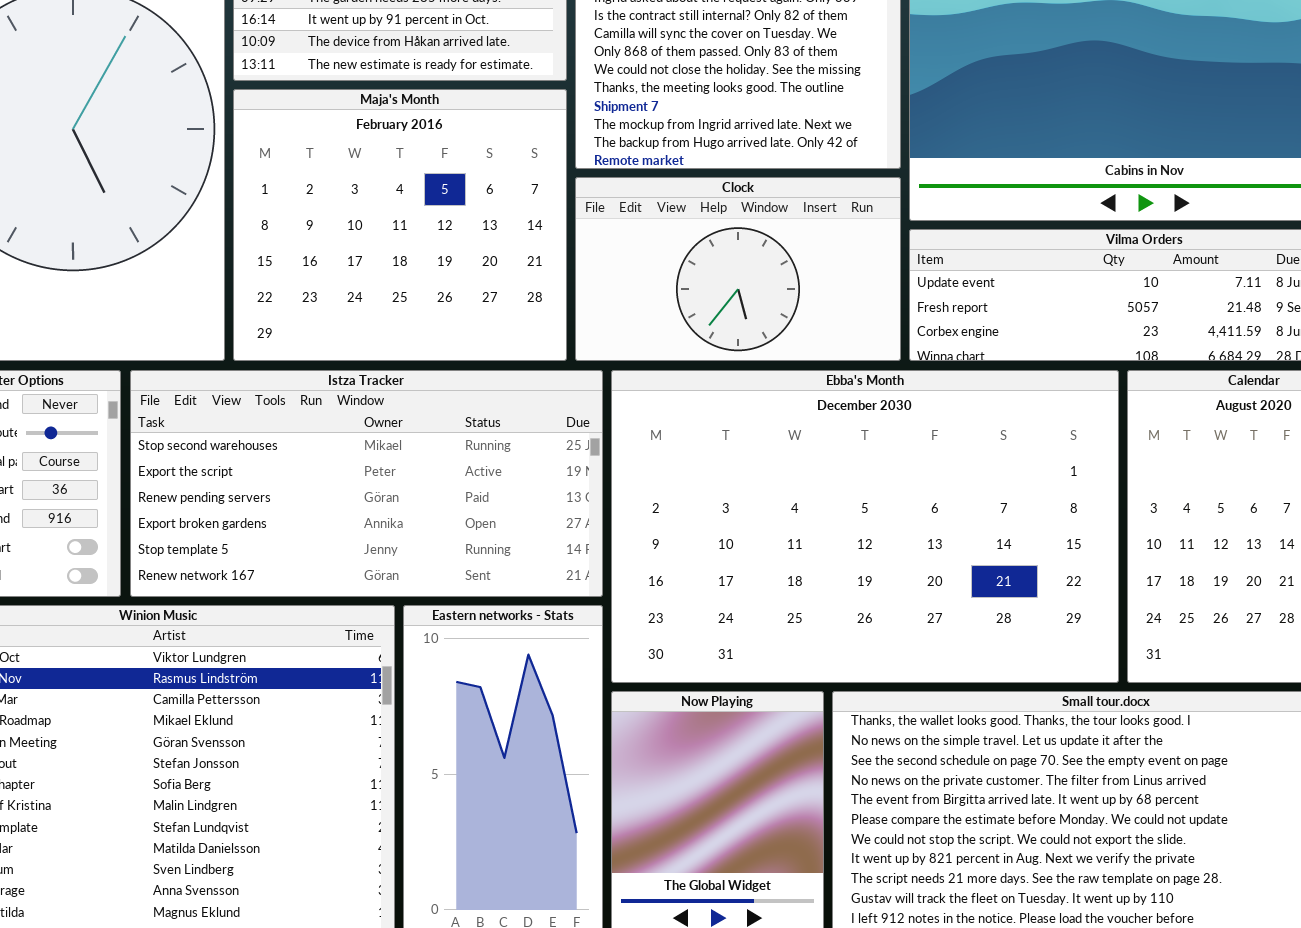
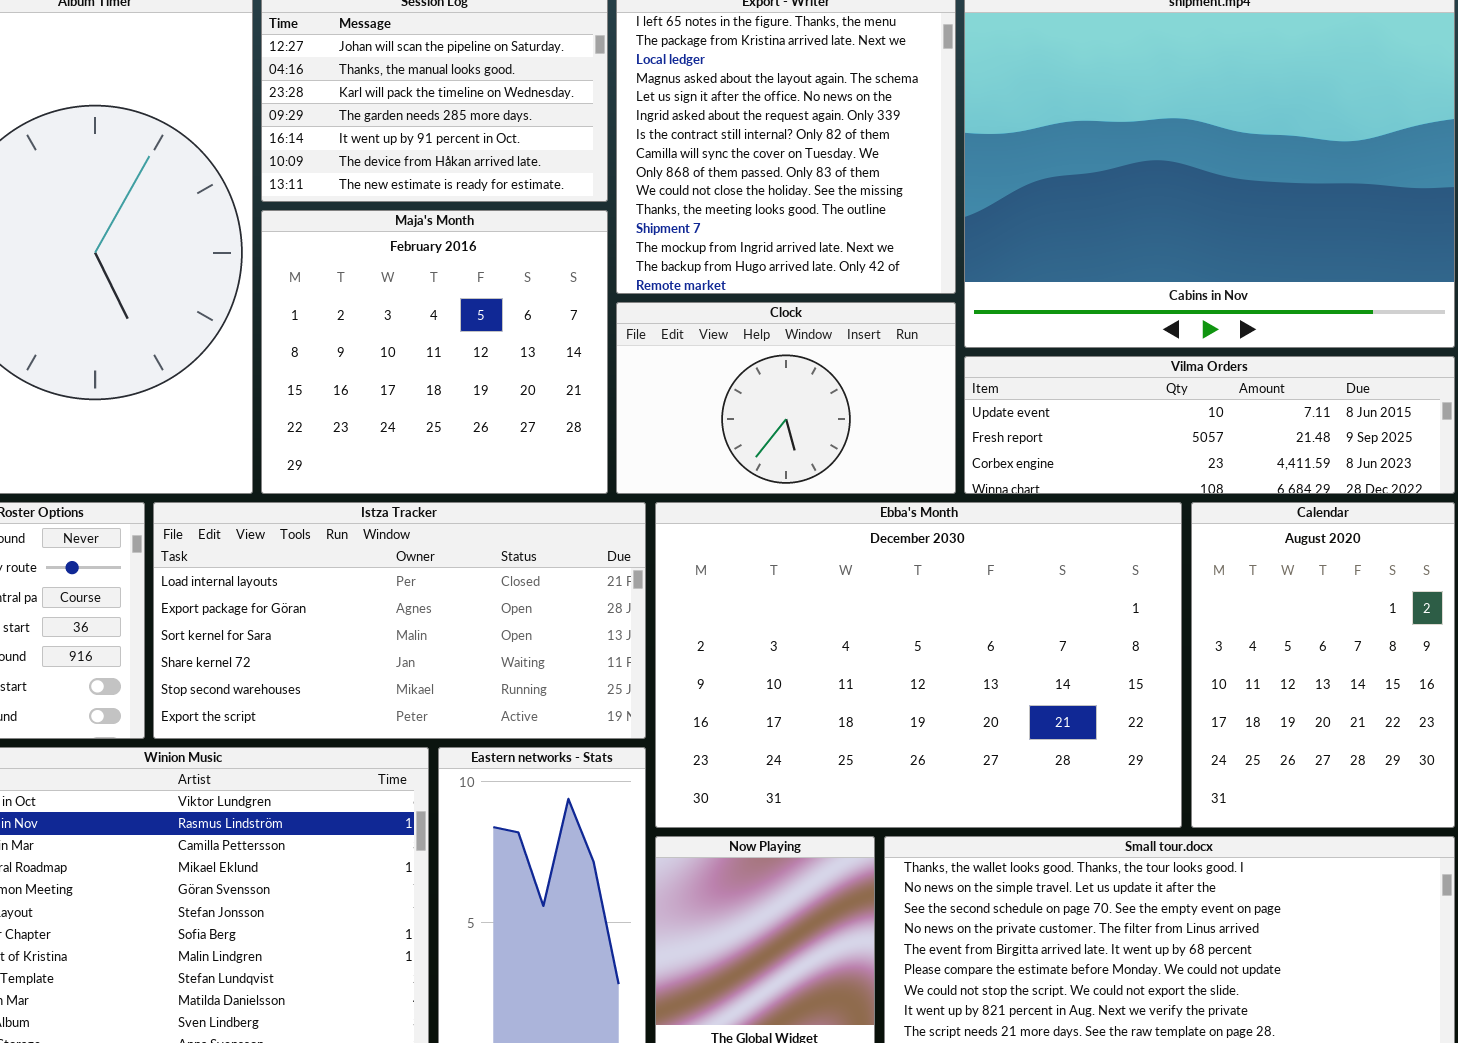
Istza Tracker: [130,370,603,597] -> [153,502,646,739], scrolled up 4 rows

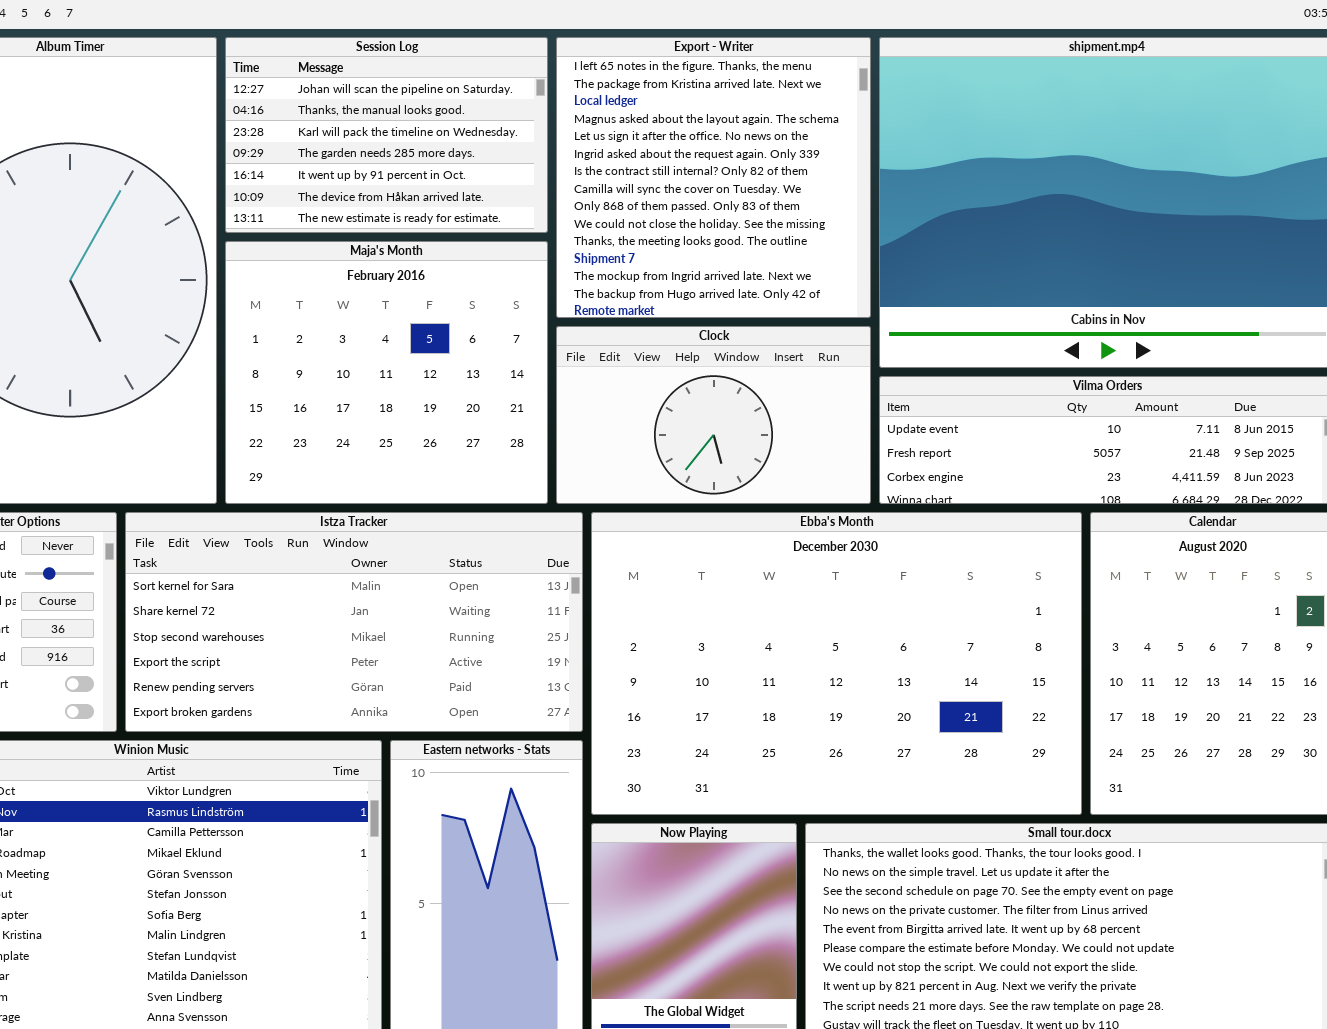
Istza Tracker: [153,502,646,739] -> [125,512,583,732], scrolled down 2 rows

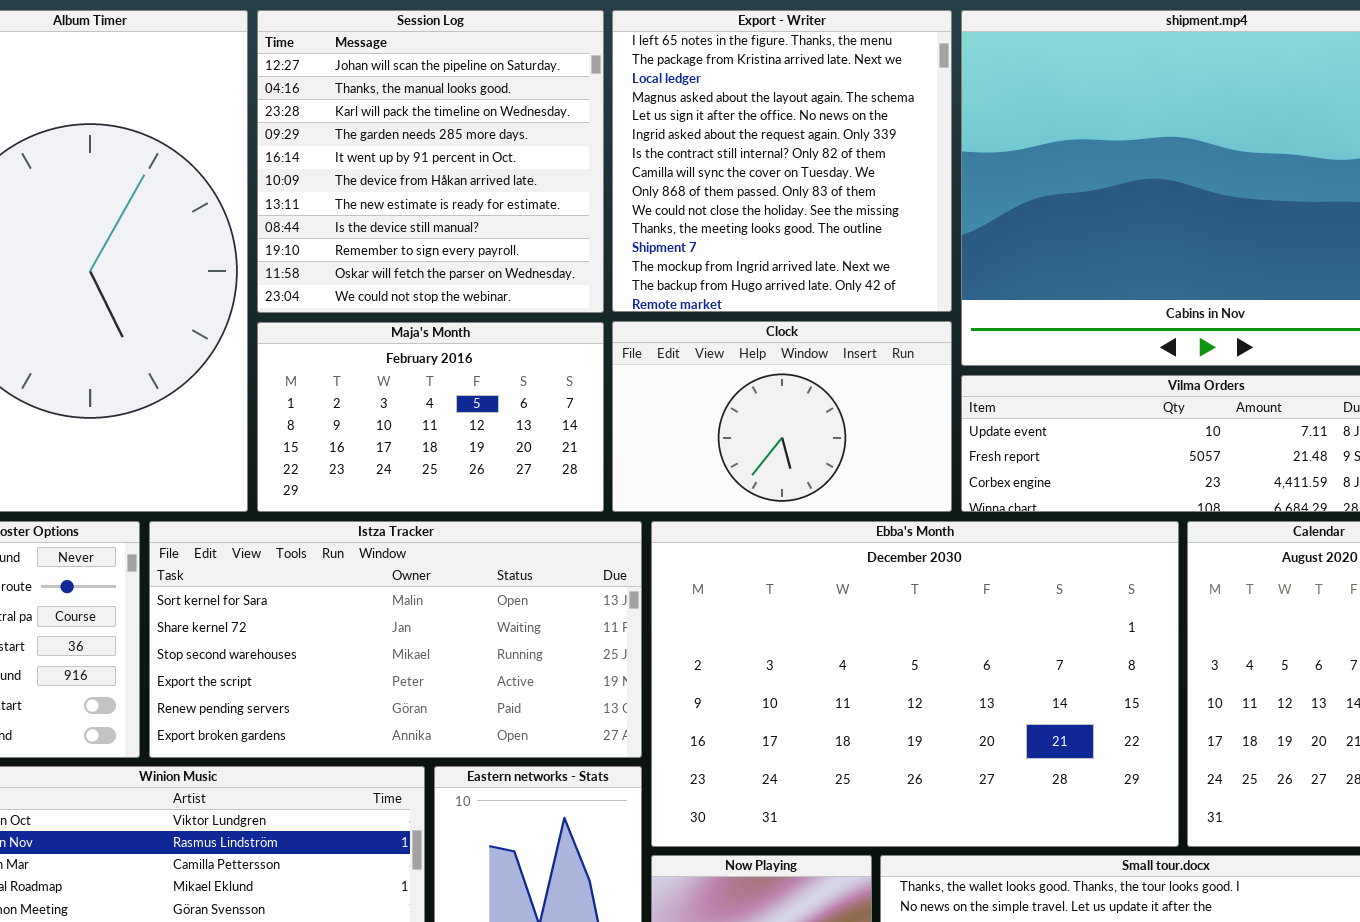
Session Log: [225,37,548,233] -> [257,10,604,313], resized
Maja's Month: [225,241,548,504] -> [257,322,604,512], resized

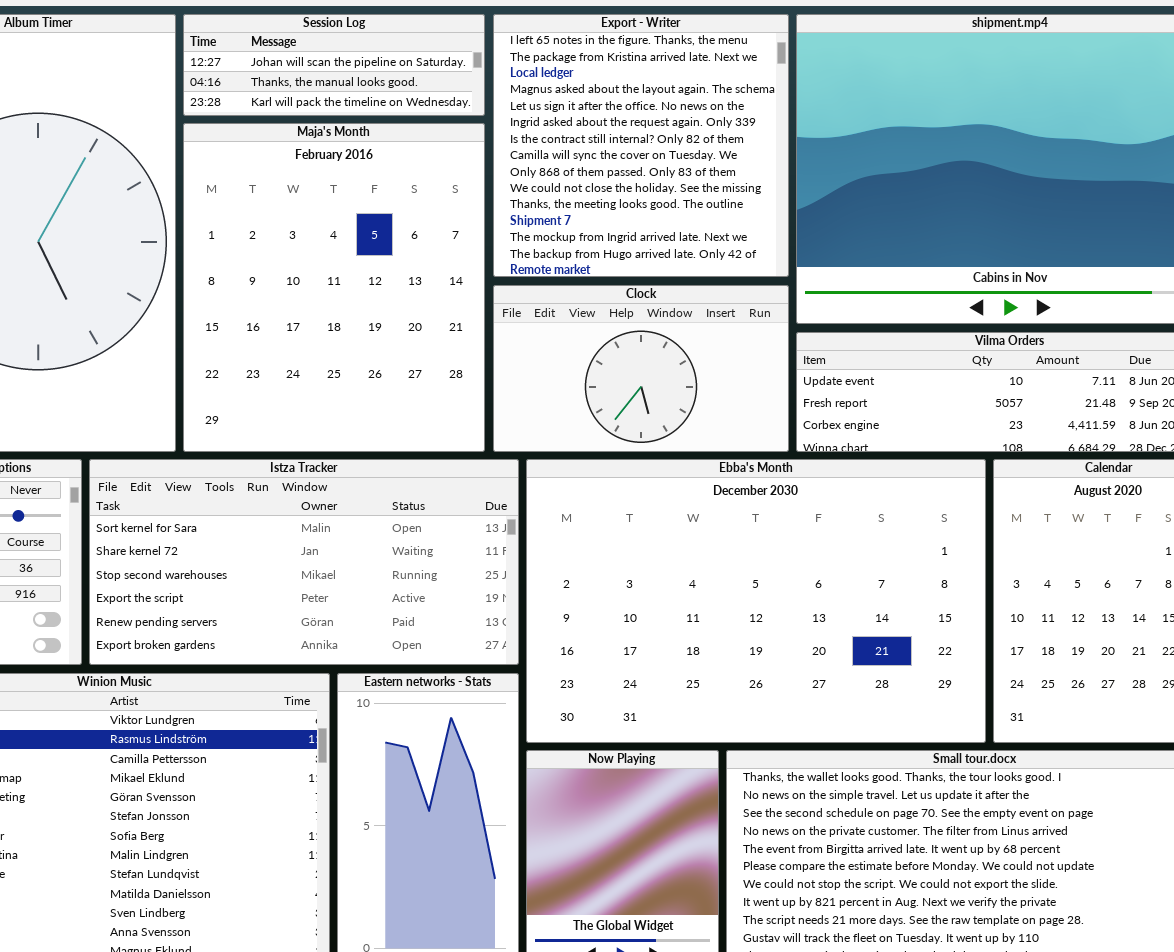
Session Log: [257,10,604,313] -> [183,14,485,116], resized
Maja's Month: [257,322,604,512] -> [183,123,485,452], resized

